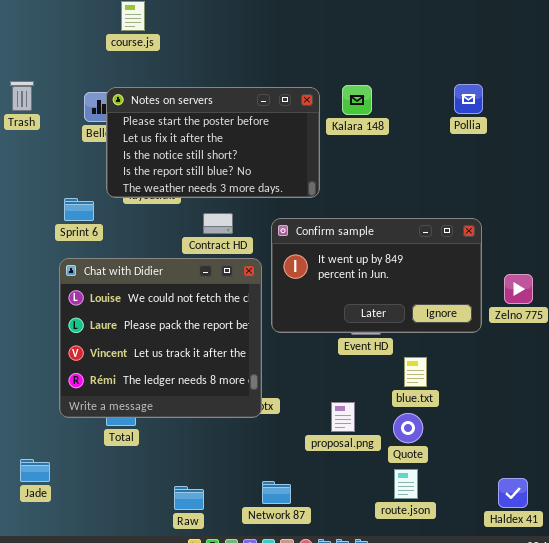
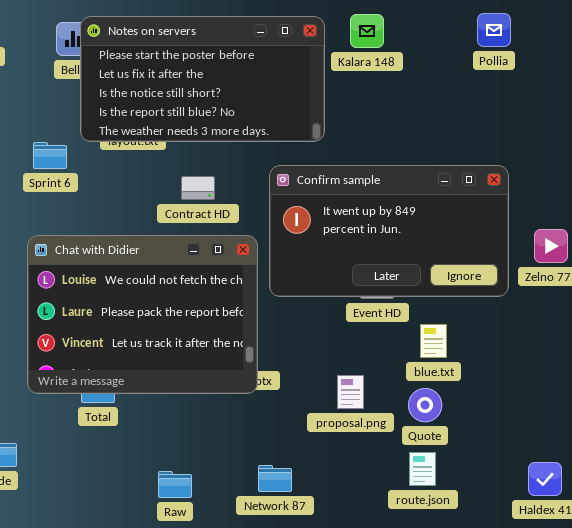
Contract HD: [203,213,233,234] -> [181,176,215,200], moved
Chat with Didier: [59,258,262,418] -> [27,235,258,394], resized

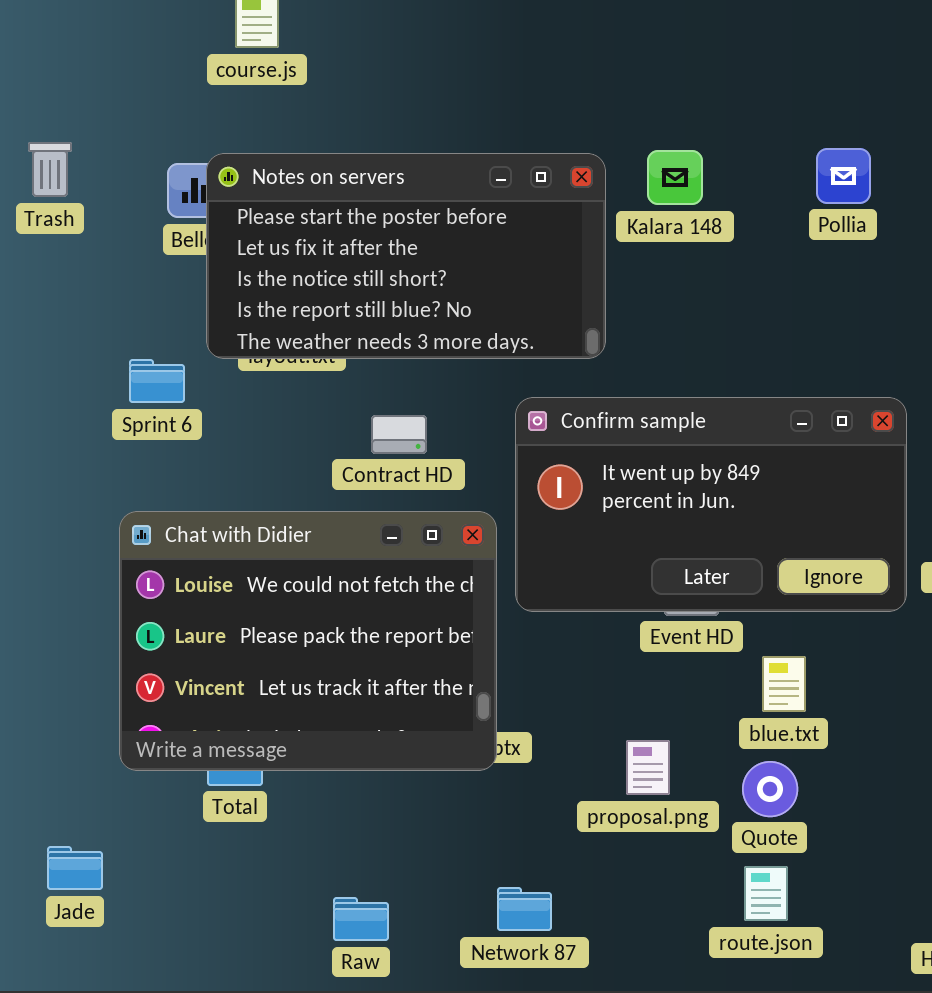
Pollia: [477,13,511,47] -> [816,148,871,204], moved

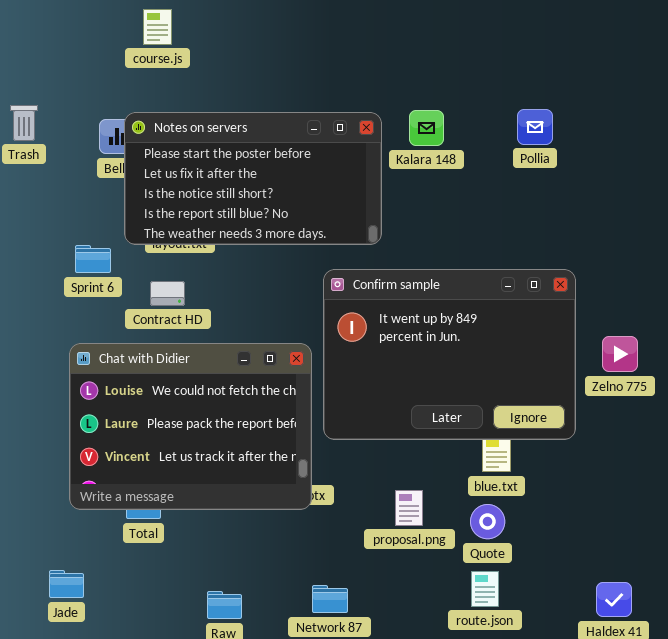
Confirm sample: [515,397,907,612] -> [323,269,576,440], resized
Contract HD: [371,415,427,454] -> [150,281,185,306], moved
Jade: [47,846,103,890] -> [49,570,84,598], moved

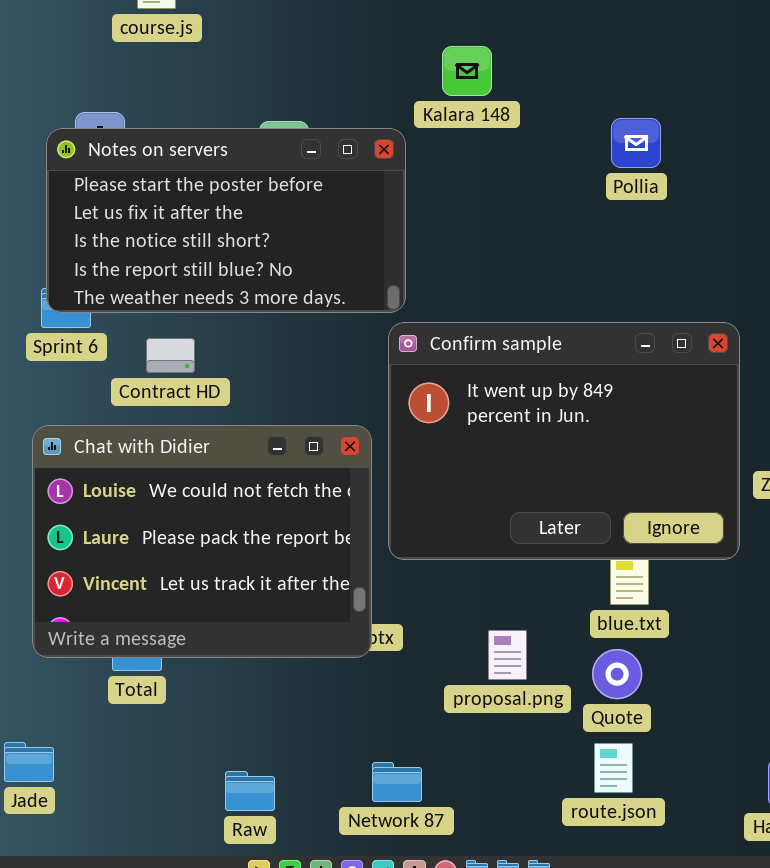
Pollia: [517,109,553,145] -> [611,118,661,168], moved
Kalara 148: [409,110,444,146] -> [442,46,492,96], moved
Notes on servers: [124,112,382,245] -> [46,128,406,313], moved

